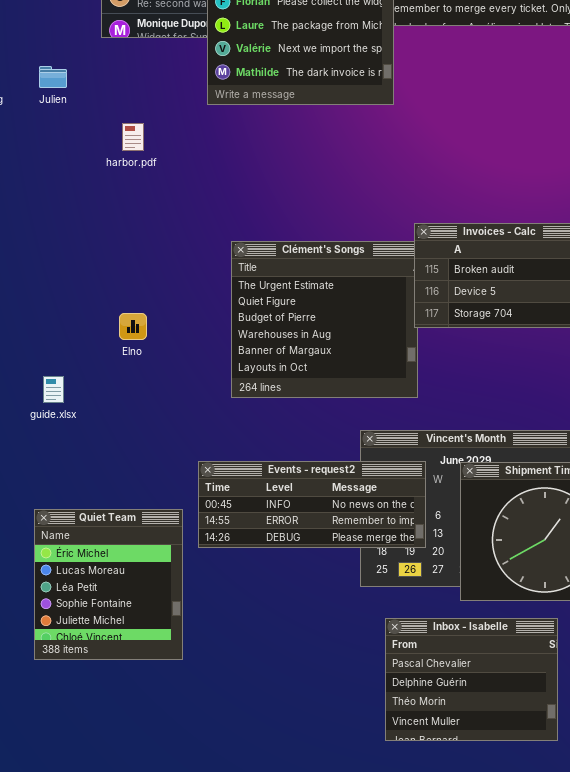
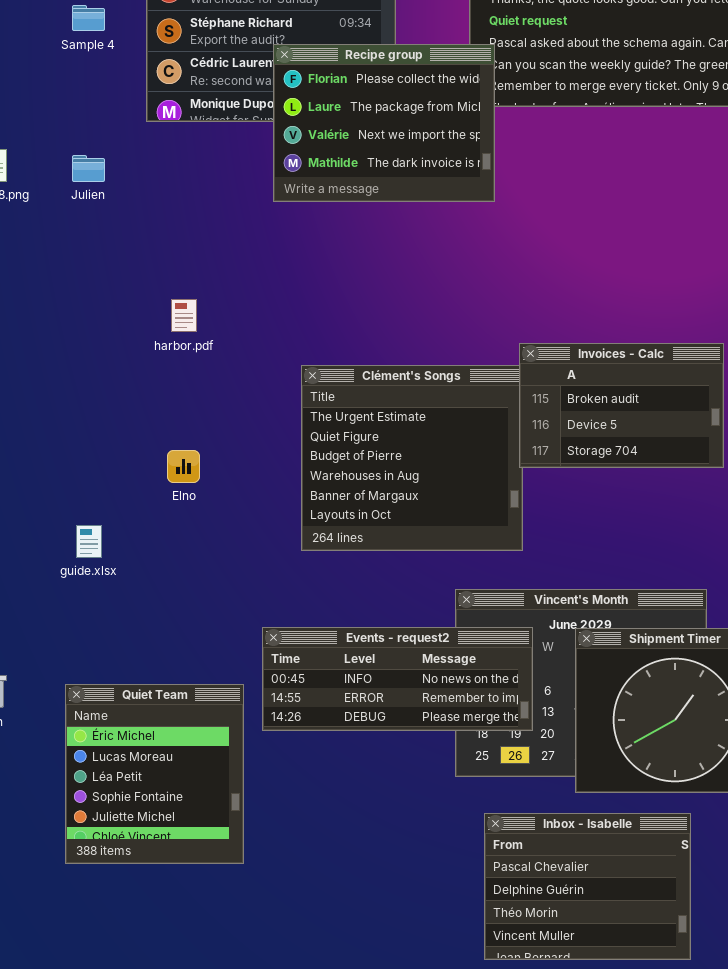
harbor.pdf: [122,123,144,151] -> [171,299,197,332], moved

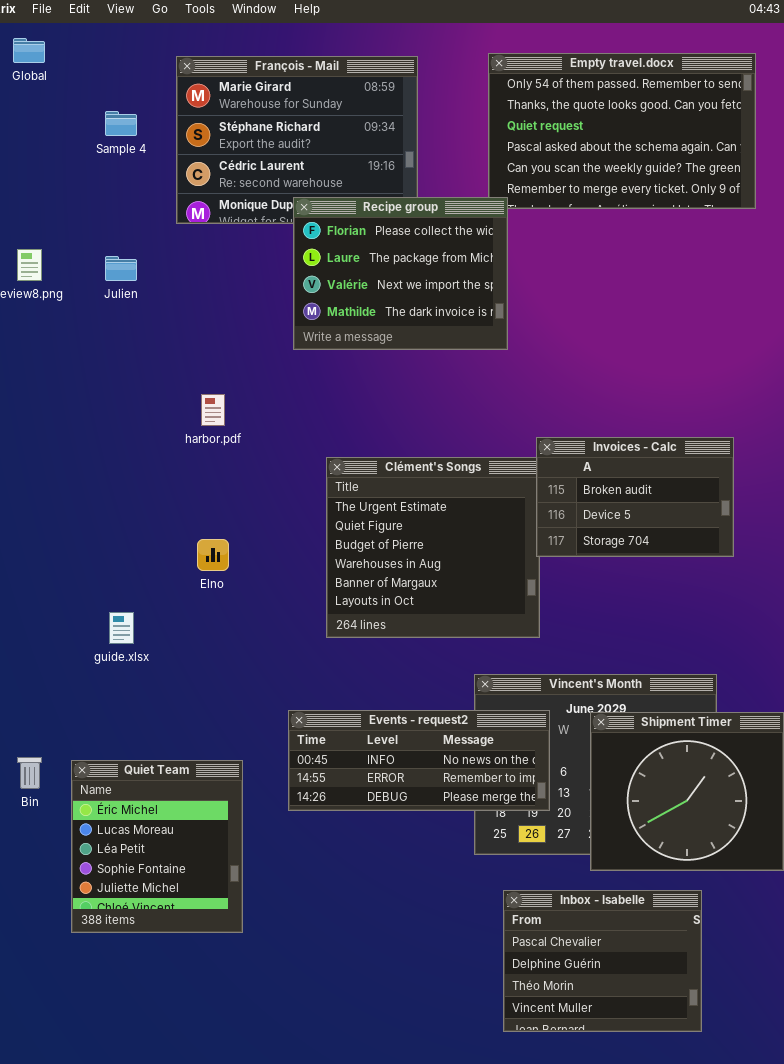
Recipe group: [273,44,495,202] -> [293,197,508,350], moved
Quiet Team: [65,684,244,864] -> [71,760,243,933], moved

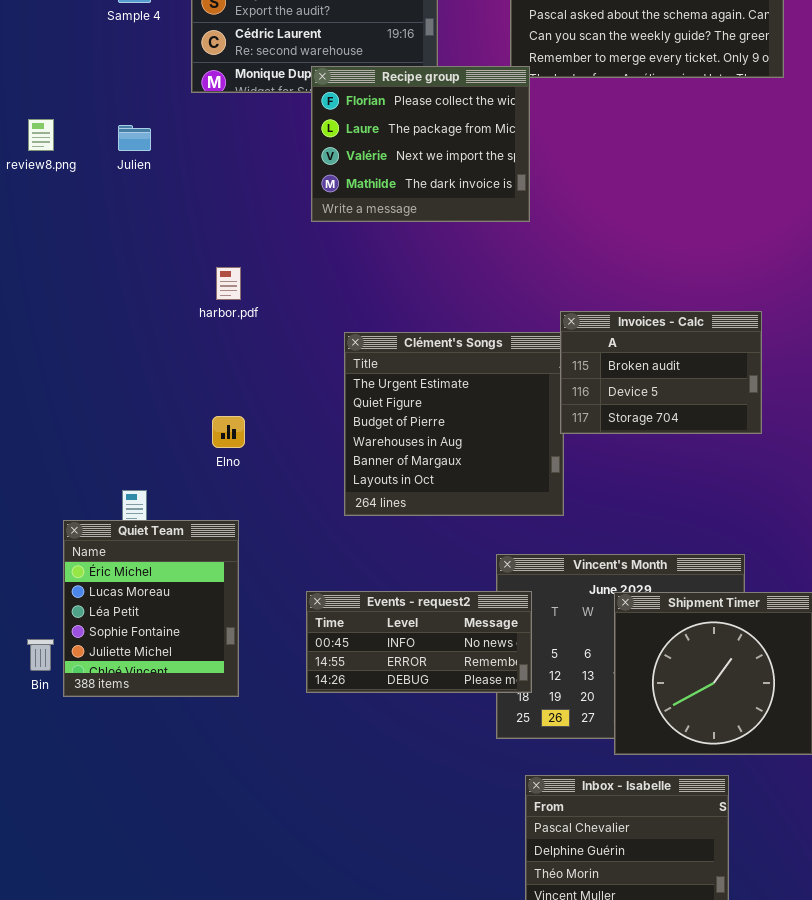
Events - request2: [288,710,550,811] -> [306,591,532,693], resized
Quiet Team: [71,760,243,933] -> [63,520,239,697], moved

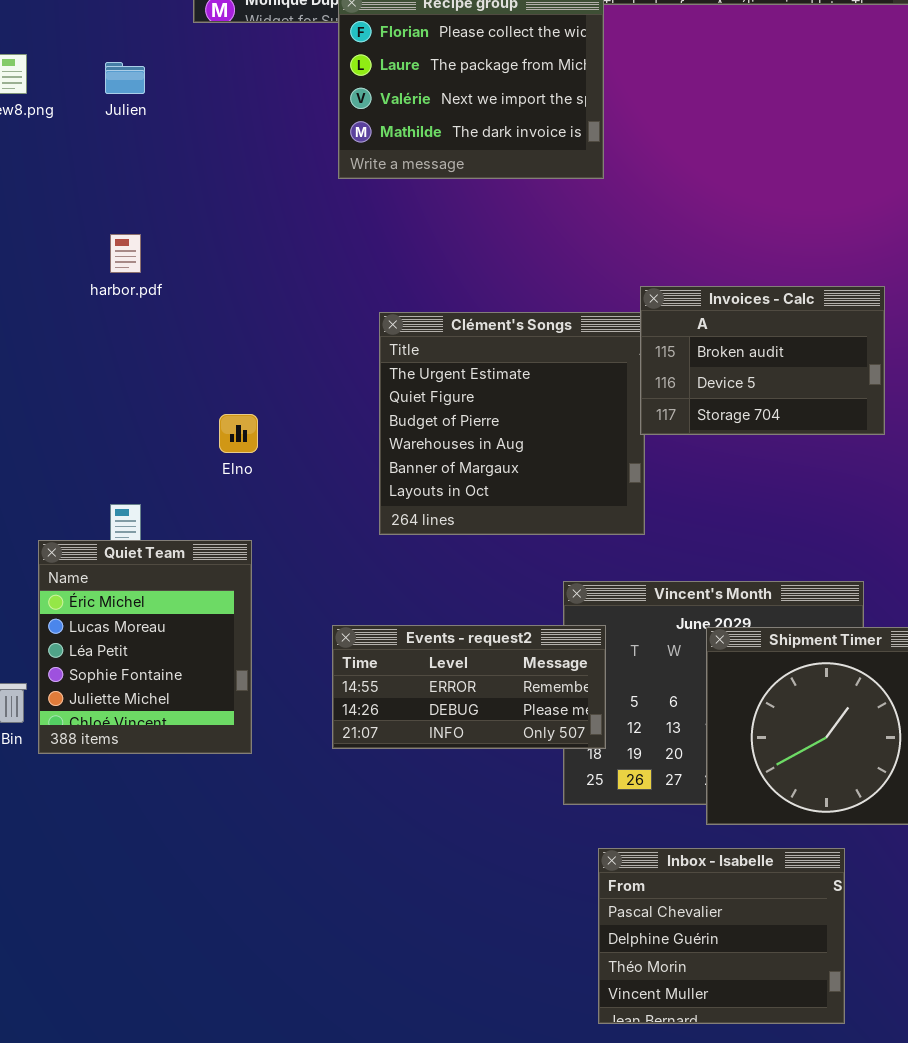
harbor.pdf: [216,267,241,300] -> [110,234,141,273], moved
Events - request2: [306,591,532,693] -> [332,625,606,749], scrolled down 1 row

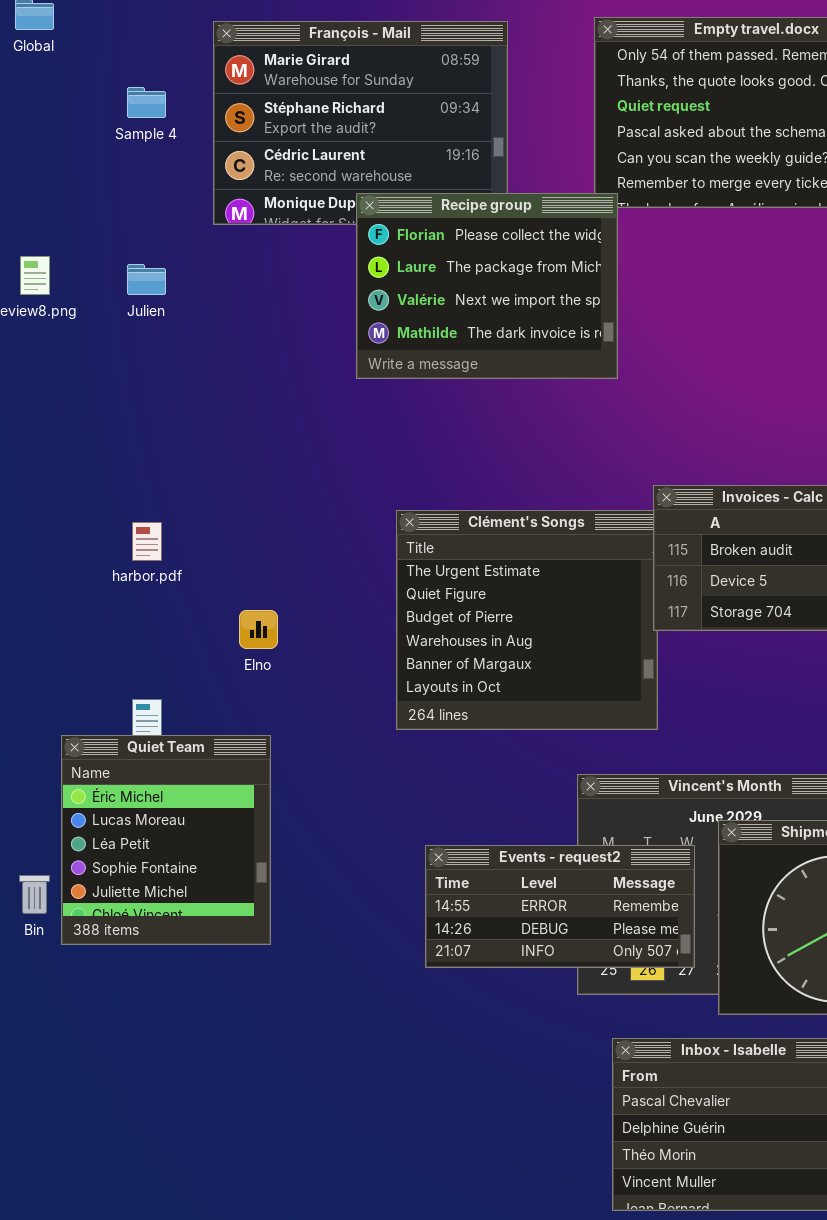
harbor.pdf: [110,234,141,273] -> [132,522,162,561], moved
Events - request2: [332,625,606,749] -> [425,845,695,968], moved

